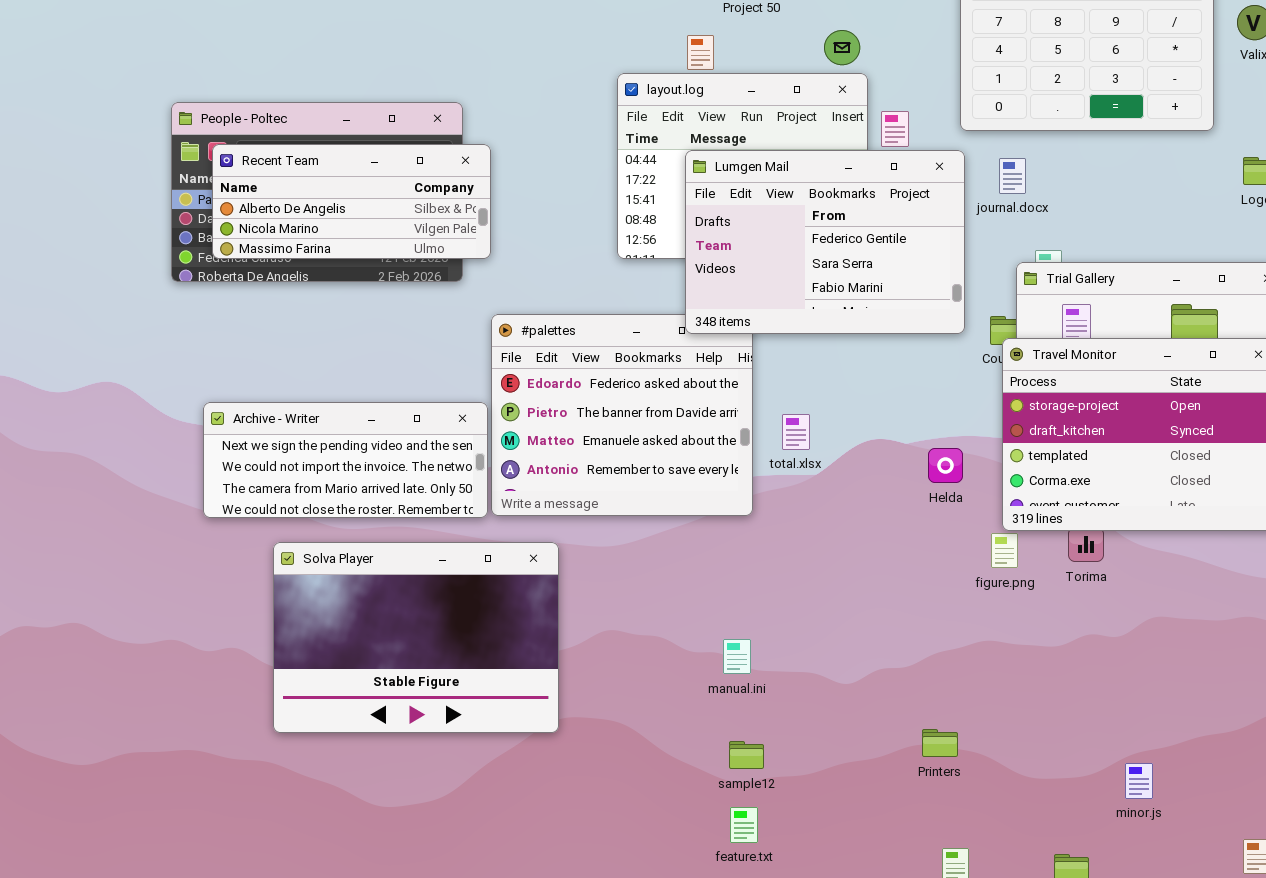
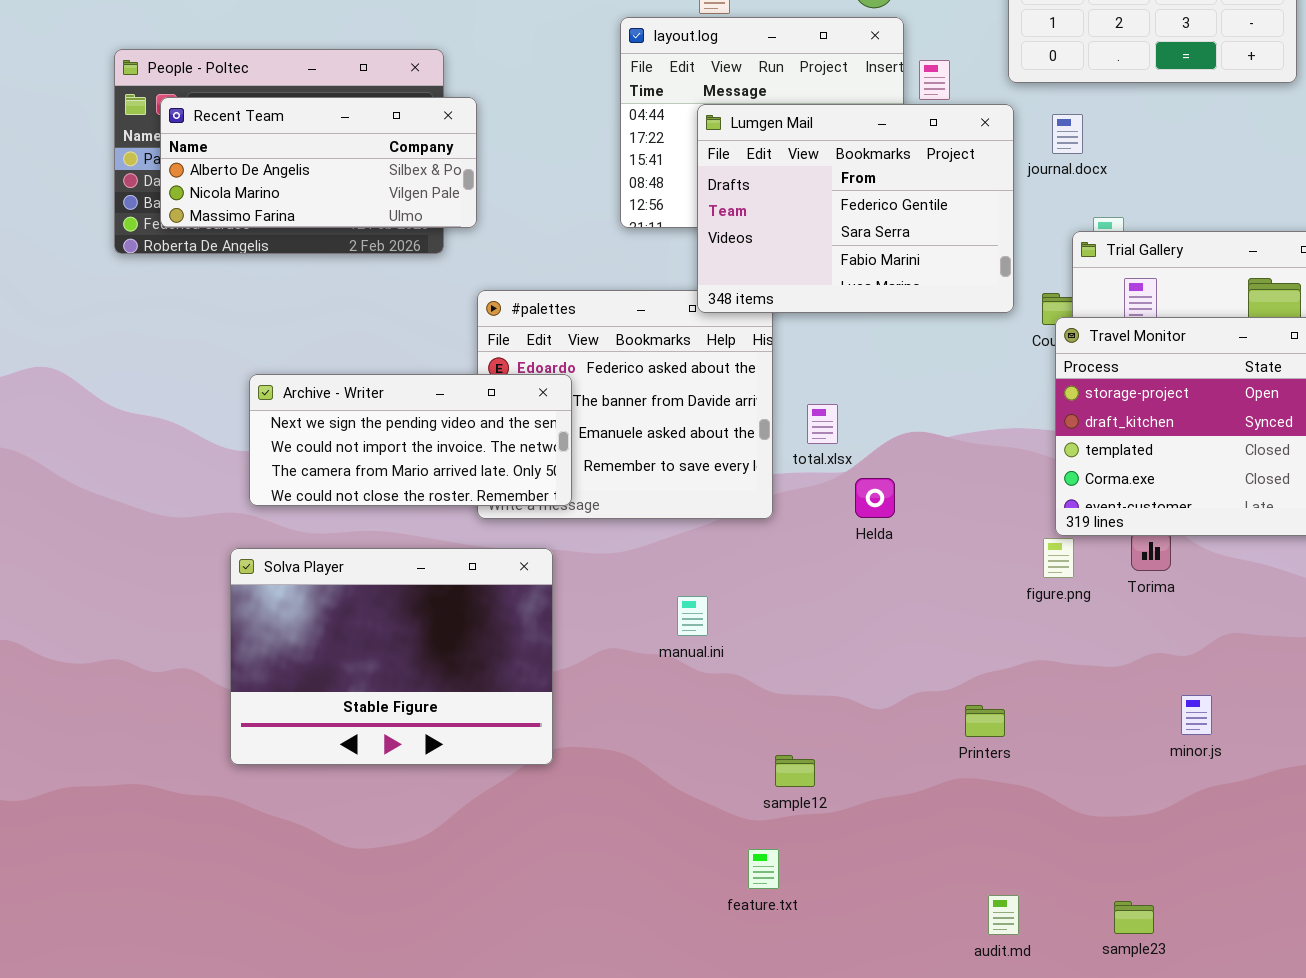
Archive - Writer: [203,402,488,518] -> [249,374,572,506], moved
Helda: [928,448,963,483] -> [855,478,895,518], moved
manual.ini: [723,639,751,674] -> [677,596,708,636], moved
Printers: [922,729,958,757] -> [965,705,1005,737], moved
sample12: [729,741,764,769] -> [775,755,815,787], moved
minor.js: [1125,763,1153,799] -> [1181,695,1212,735], moved

